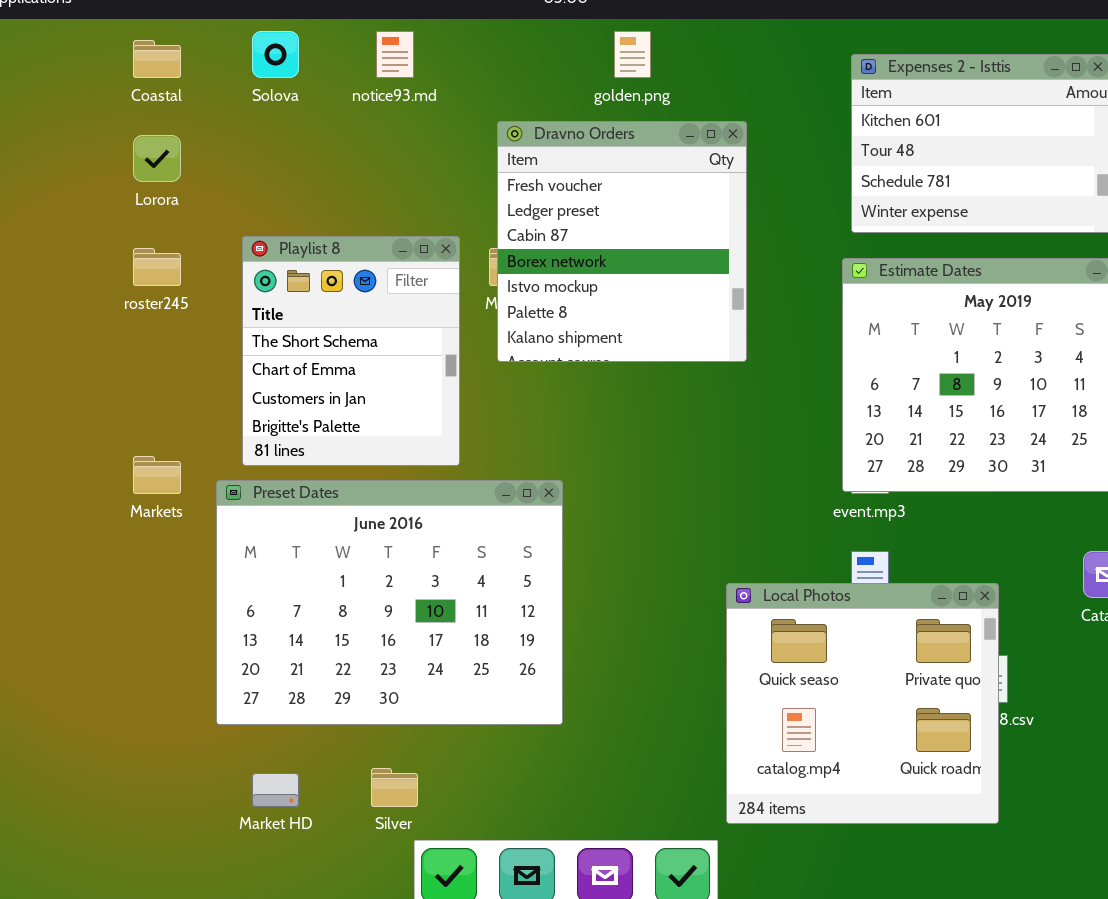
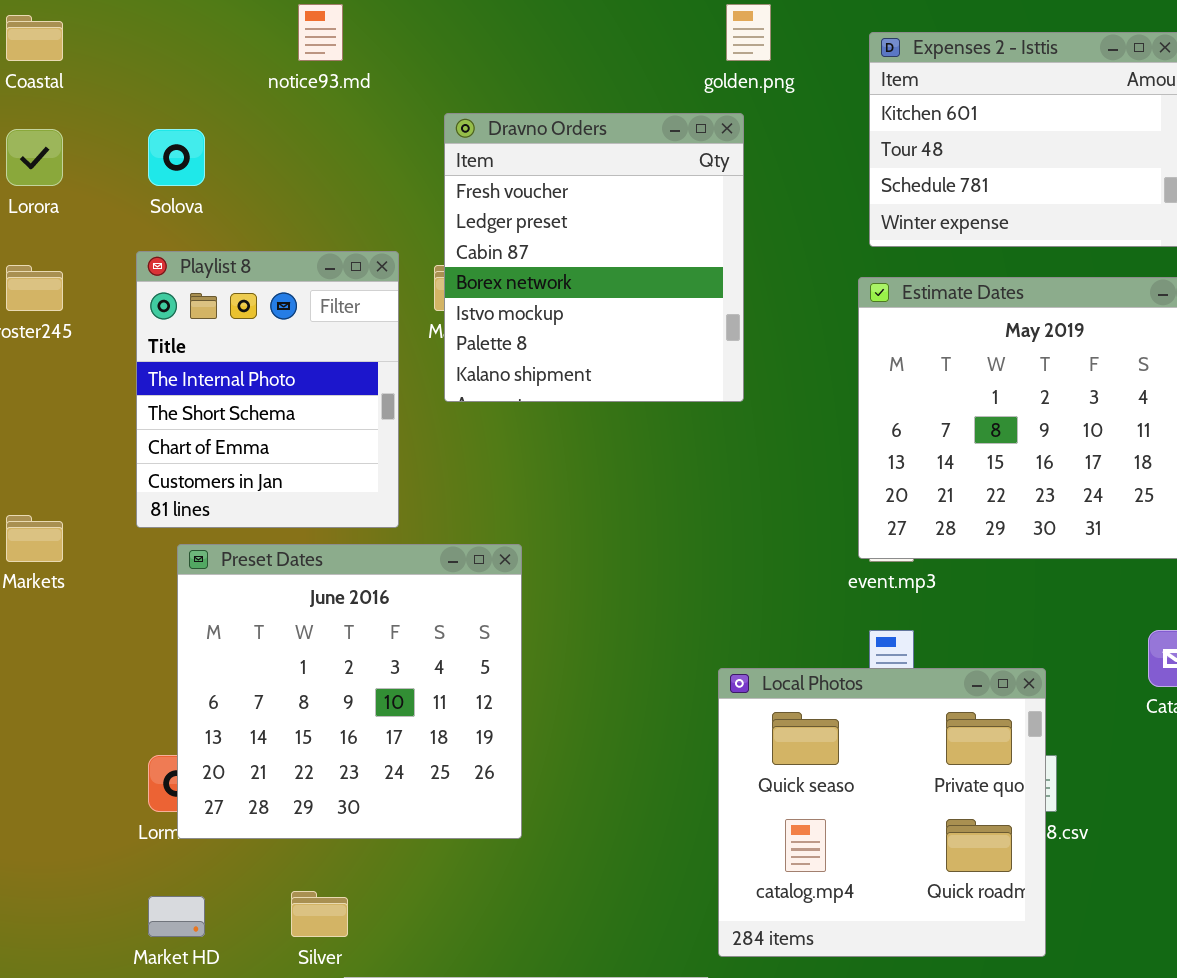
Solova: [252,31,299,78] -> [148,129,205,186], moved
golden.png: [614,31,651,78] -> [726,4,771,61], moved
Playlist 8: [242,236,460,466] -> [136,251,399,528], scrolled up 1 row
Preset Dates: [216,480,563,725] -> [177,544,522,839], resized

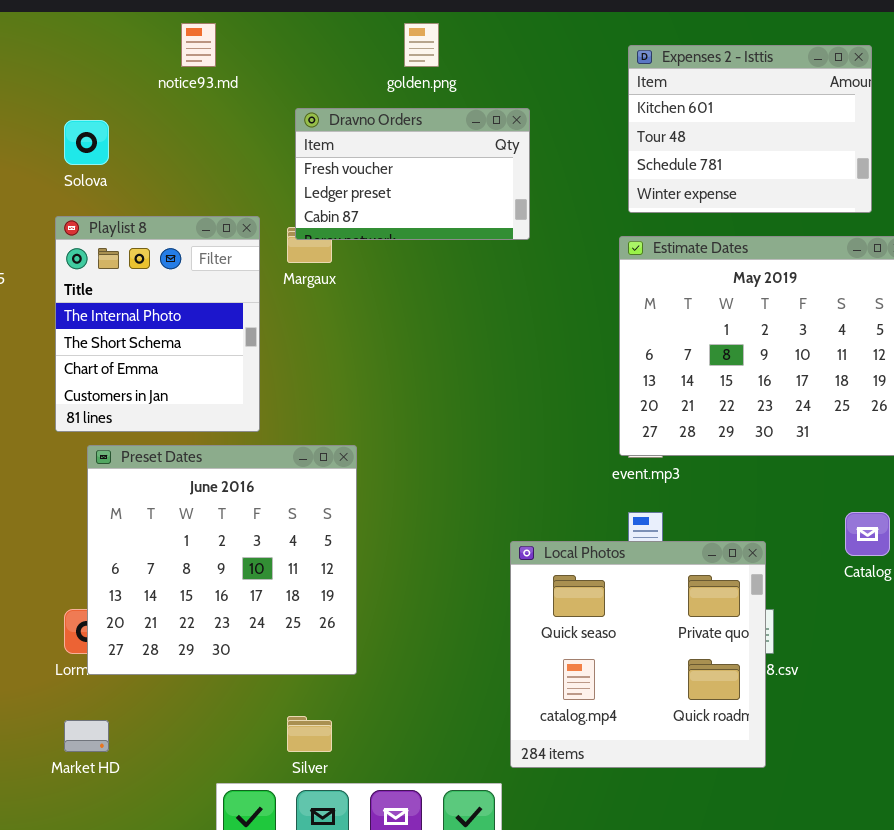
golden.png: [726,4,771,61] -> [404,23,439,67], moved
Dravno Orders: [444,113,744,402] -> [295,108,530,240], resized
Silver: [291,891,348,937] -> [287,716,332,752], moved

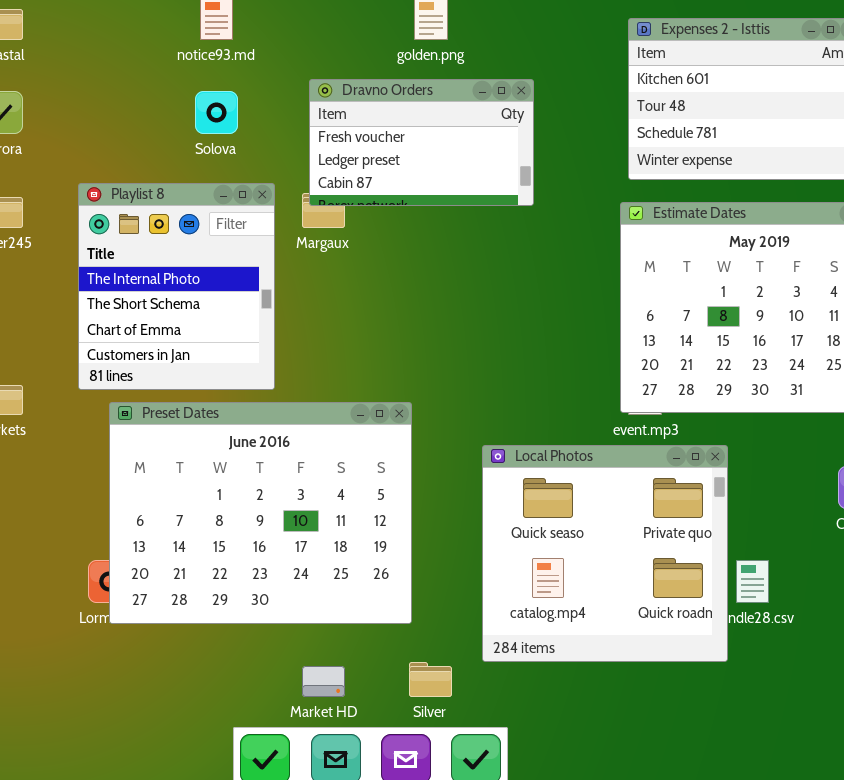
Solova: [64,120,109,165] -> [195,91,238,134], moved
Preset Dates: [87,445,357,675] -> [109,402,412,624], resized
Local Photos: [510,541,766,768] -> [482,445,728,662], moved
Silver: [287,716,332,752] -> [409,662,452,697], moved
Market HD: [64,720,109,752] -> [302,666,345,697], moved

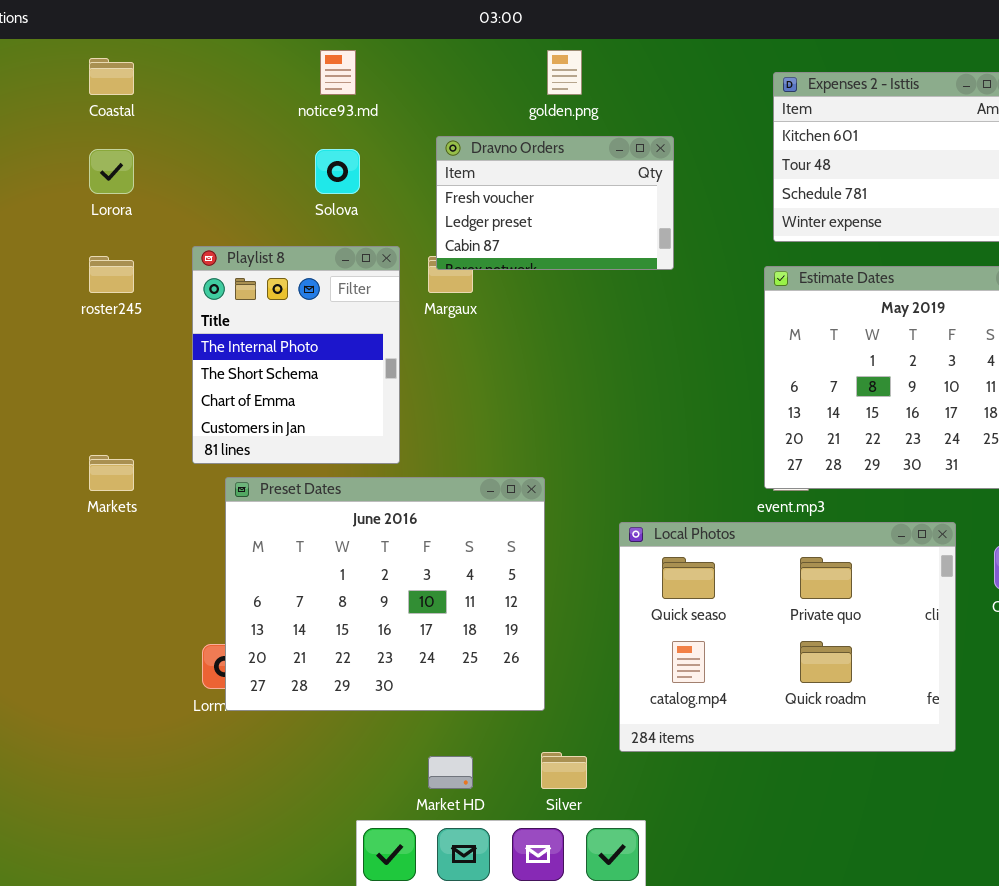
Local Photos: [482,445,728,662] -> [619,522,956,752], resized

